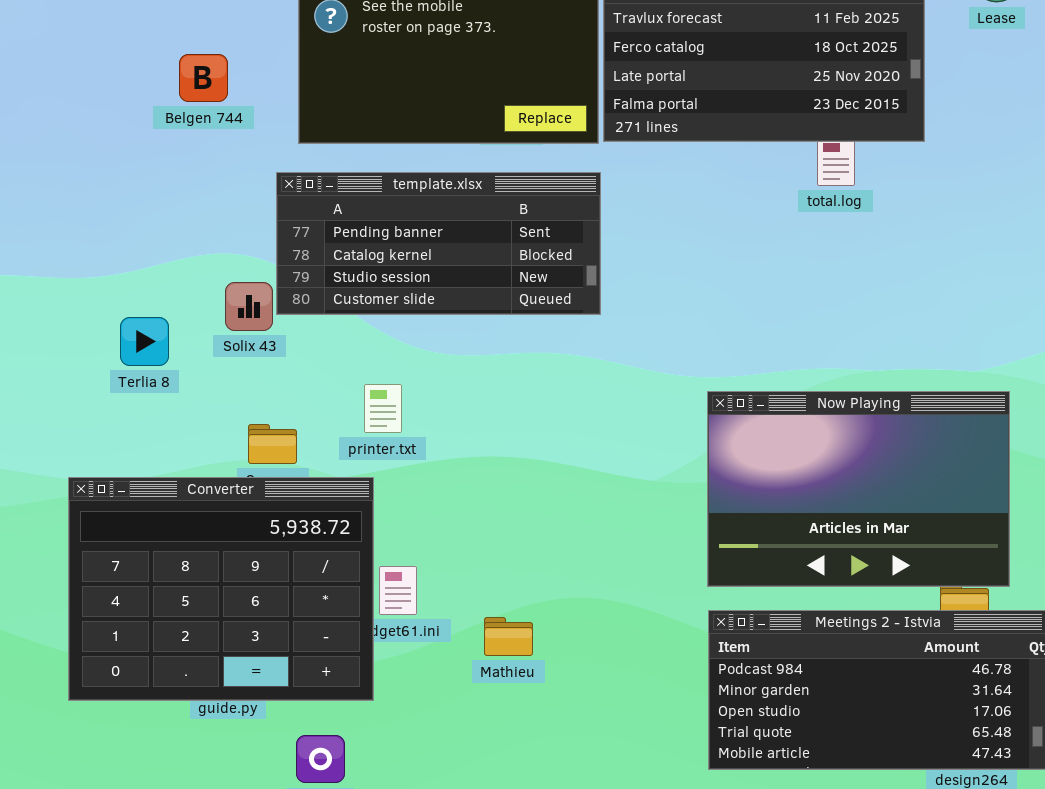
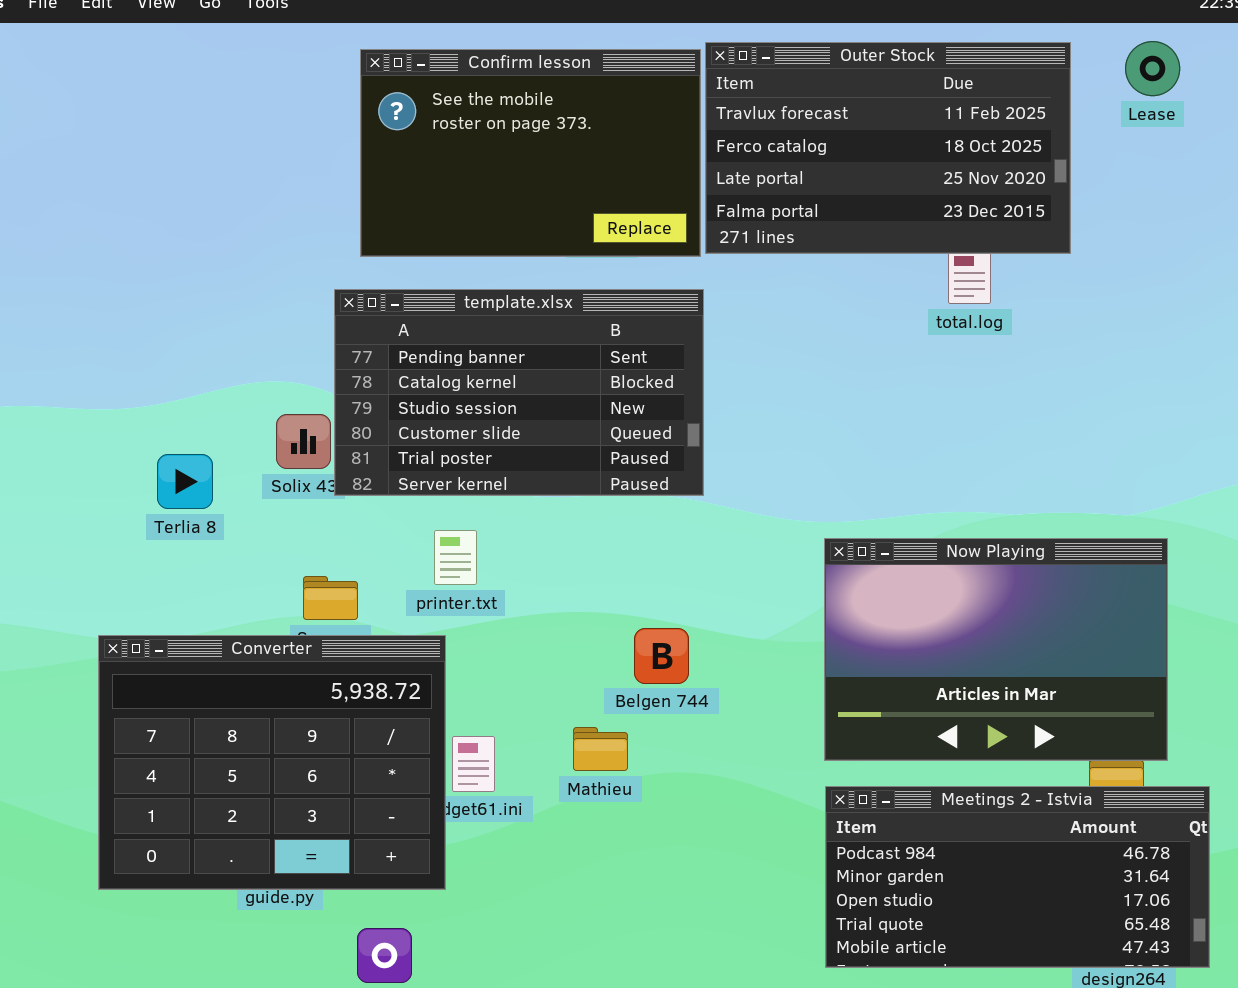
Belgen 744: [179,54,228,102] -> [634,628,689,684], moved
template.xlsx: [276,172,601,315] -> [334,289,704,496], resized
Mathieu: [484,617,533,656] -> [573,727,628,771], moved

